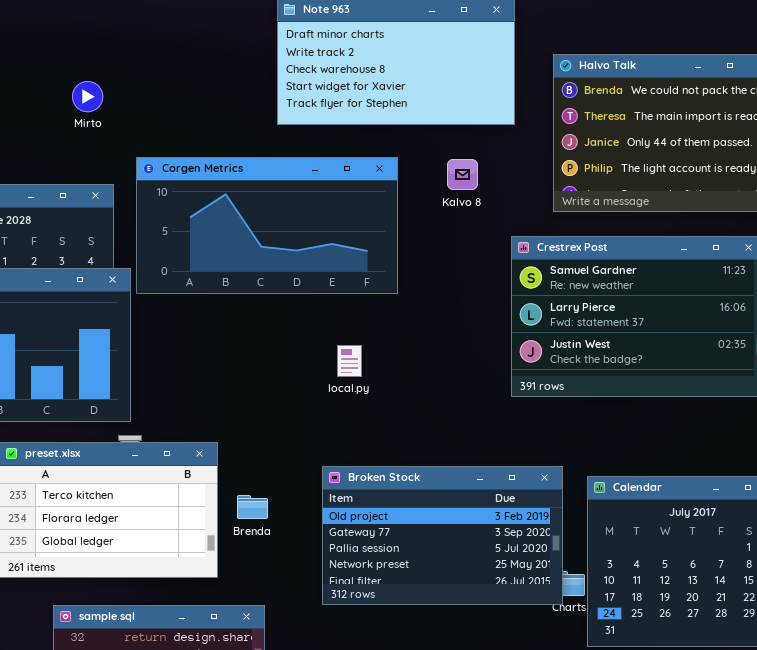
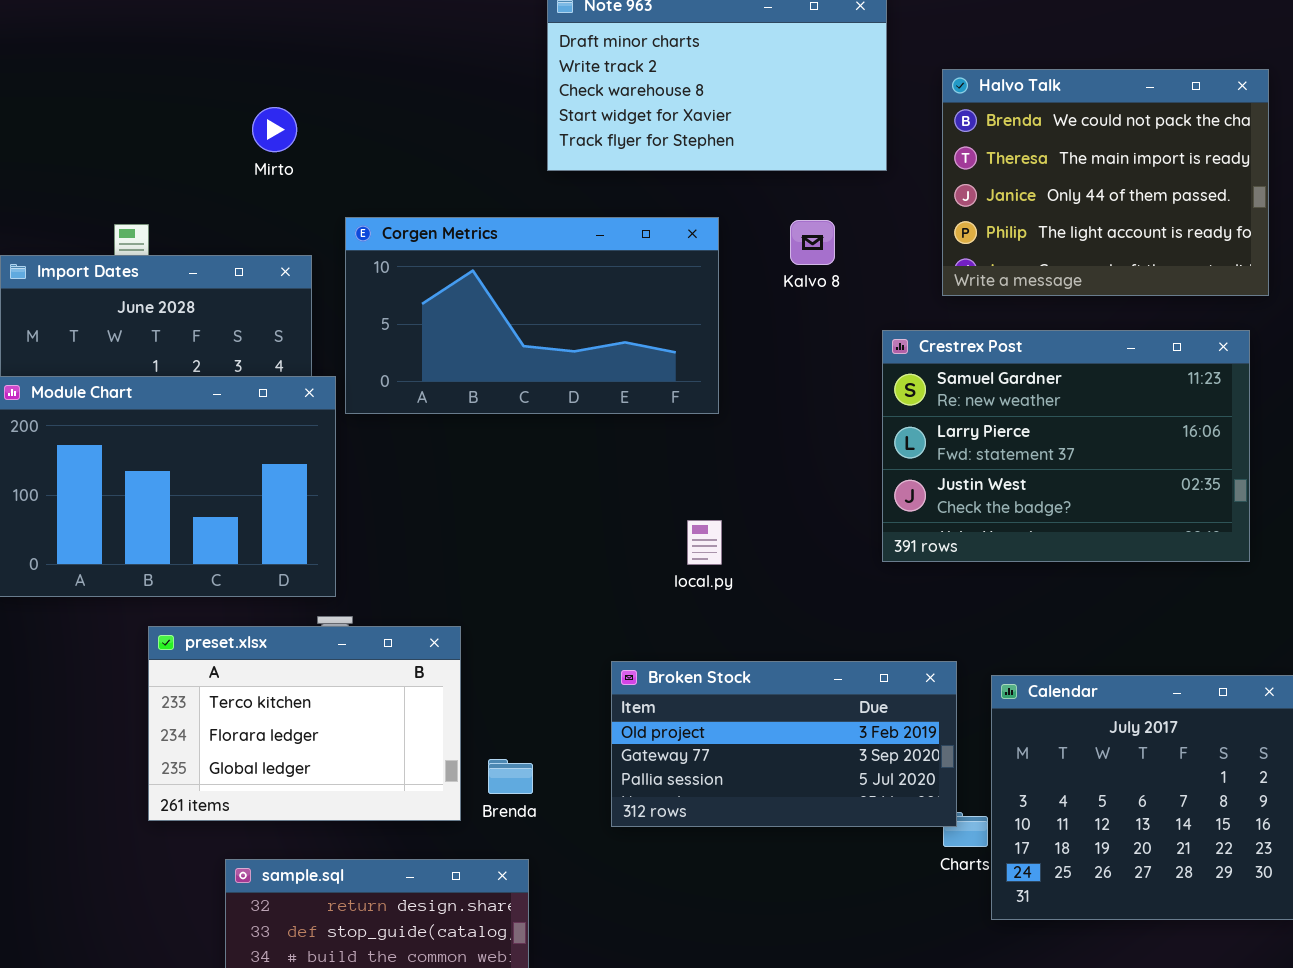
local.py: [337,345,362,377] -> [687,520,722,565], moved
Broken Stock: [322,466,563,605] -> [611,661,957,827], resized
Brenda: [237,495,268,519] -> [488,759,533,794], moved

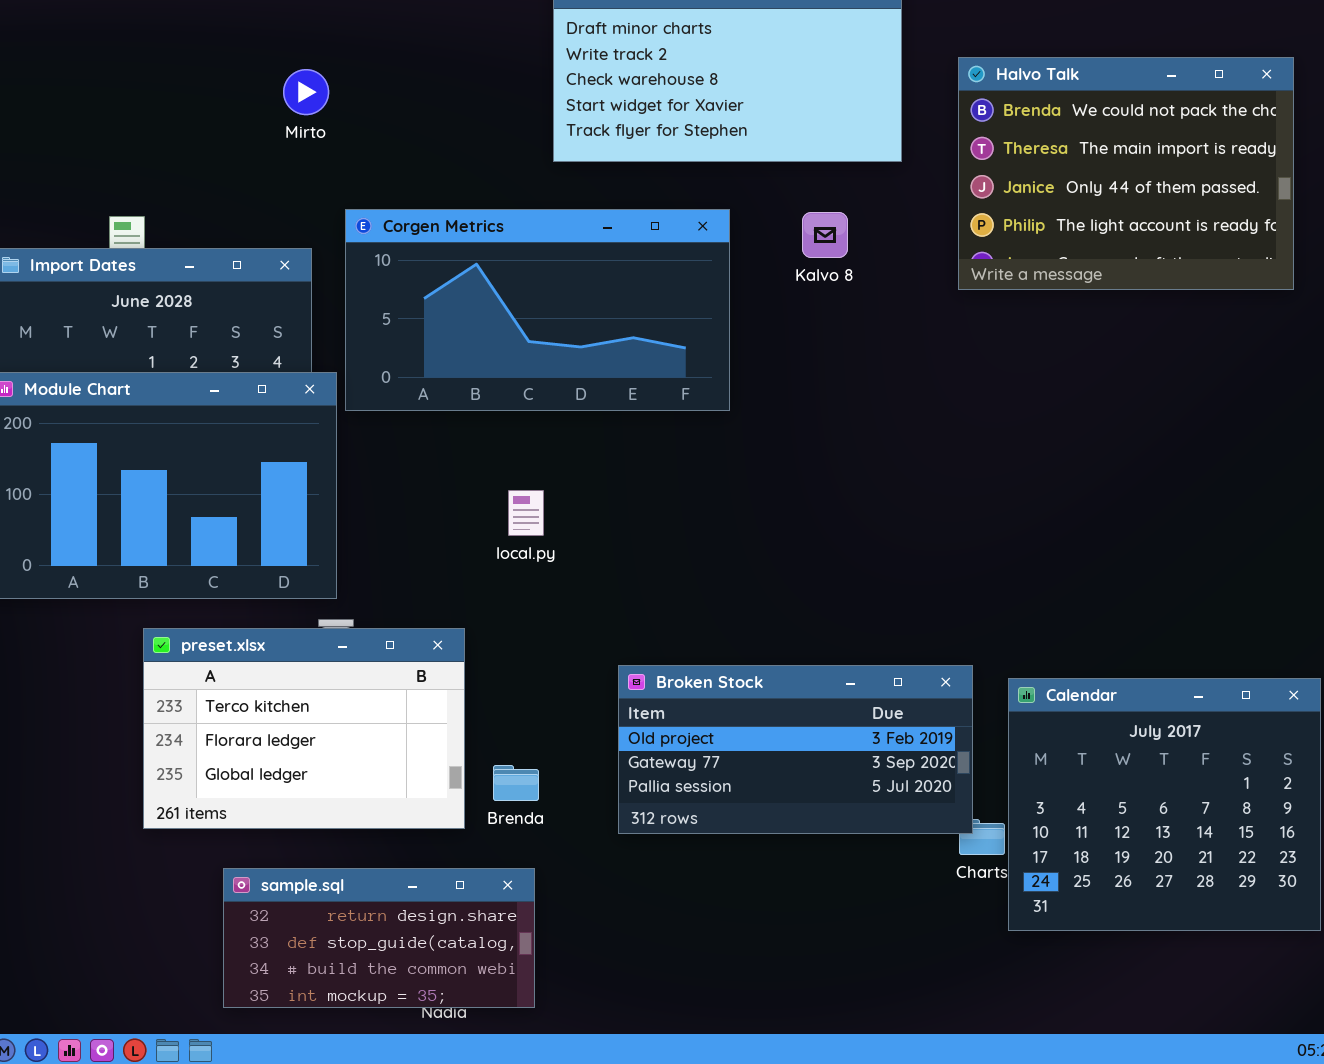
Mirto: [252,107,297,152] -> [283,69,329,115], moved
Crestrex Post: [882,330,1250,562] -> none, closed
local.py: [687,520,722,565] -> [508,490,544,536], moved

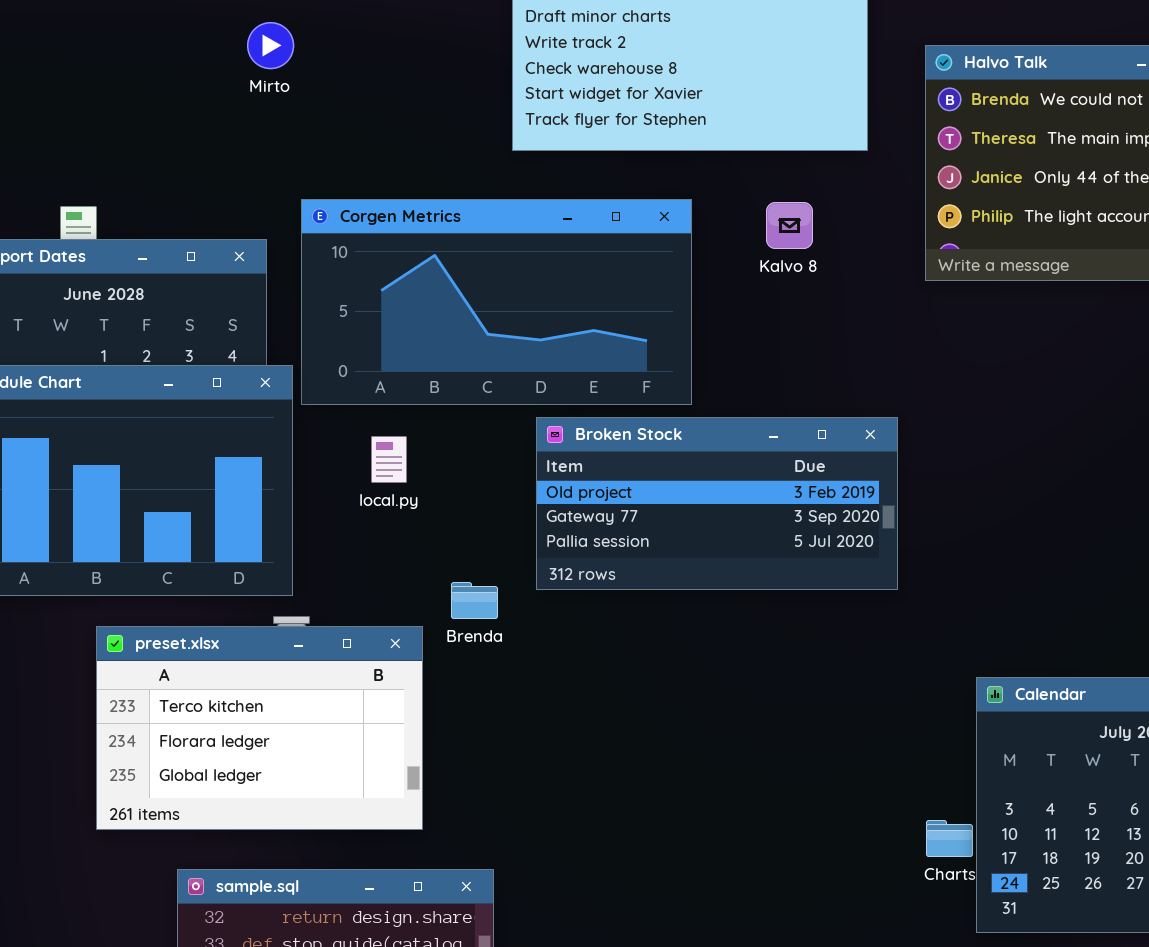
Mirto: [283,69,329,115] -> [247,22,294,69], moved
local.py: [508,490,544,536] -> [371,436,407,483], moved
Broken Stock: [618,665,973,834] -> [536,417,898,590], moved
Brenda: [493,765,539,801] -> [451,582,498,619], moved

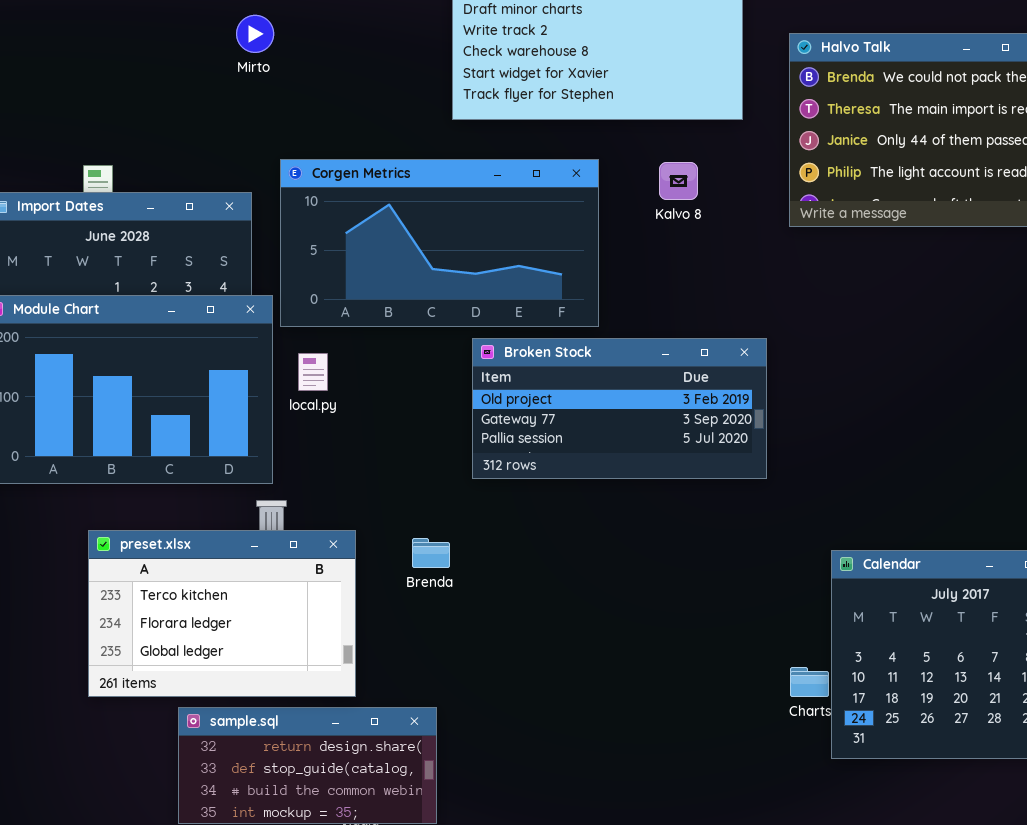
local.py: [371,436,407,483] -> [298,353,328,391], moved
Brenda: [451,582,498,619] -> [412,538,450,568], moved
preset.xlsx: [96,626,423,830] -> [88,530,356,697], moved

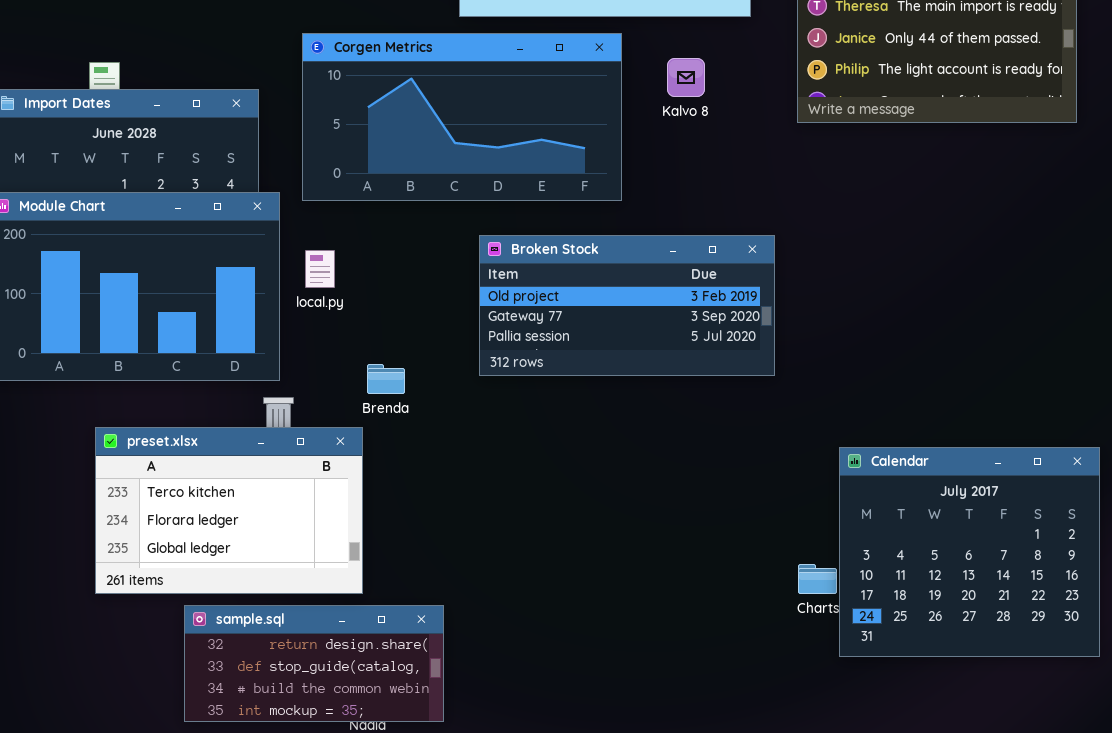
Corgen Metrics: [280,159,599,327] -> [302,33,622,201], moved
Brenda: [412,538,450,568] -> [367,364,405,394], moved

